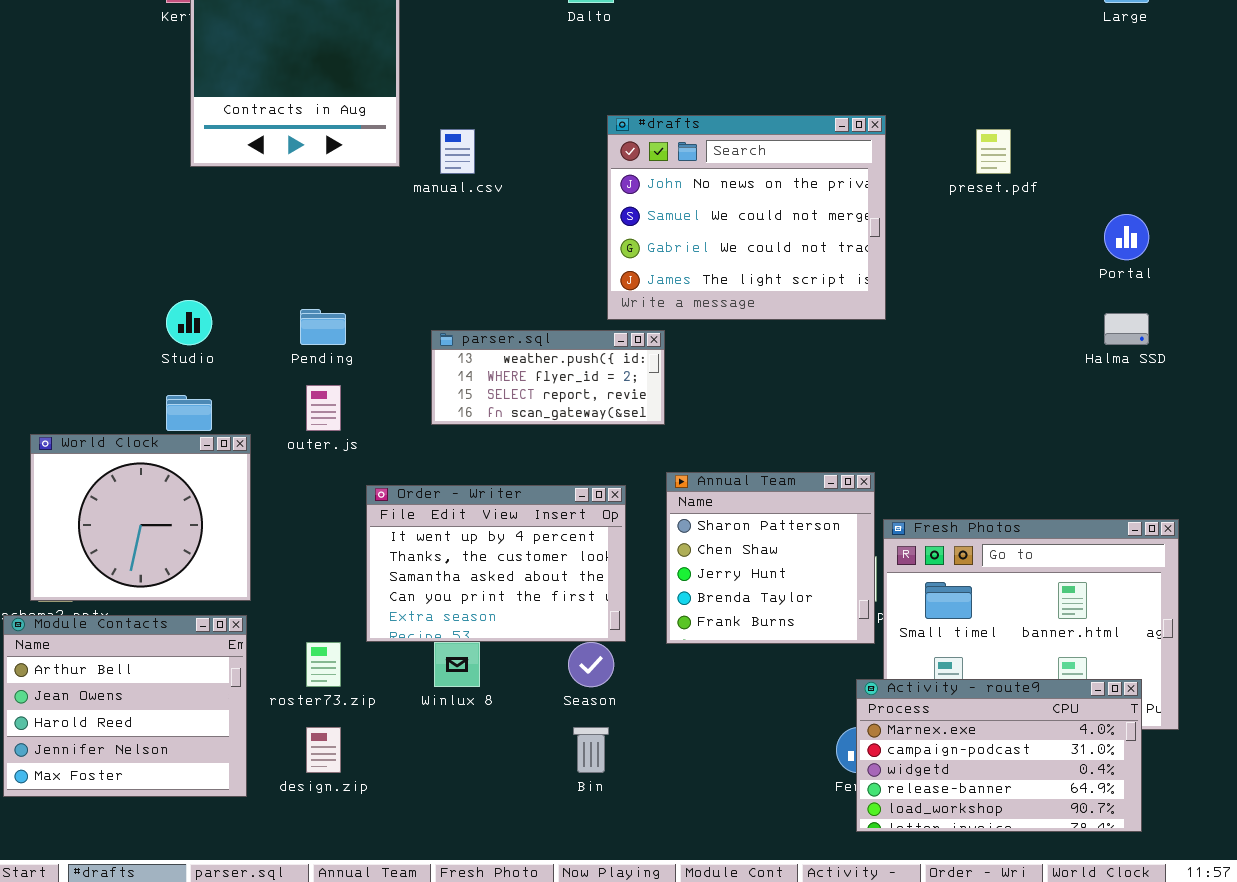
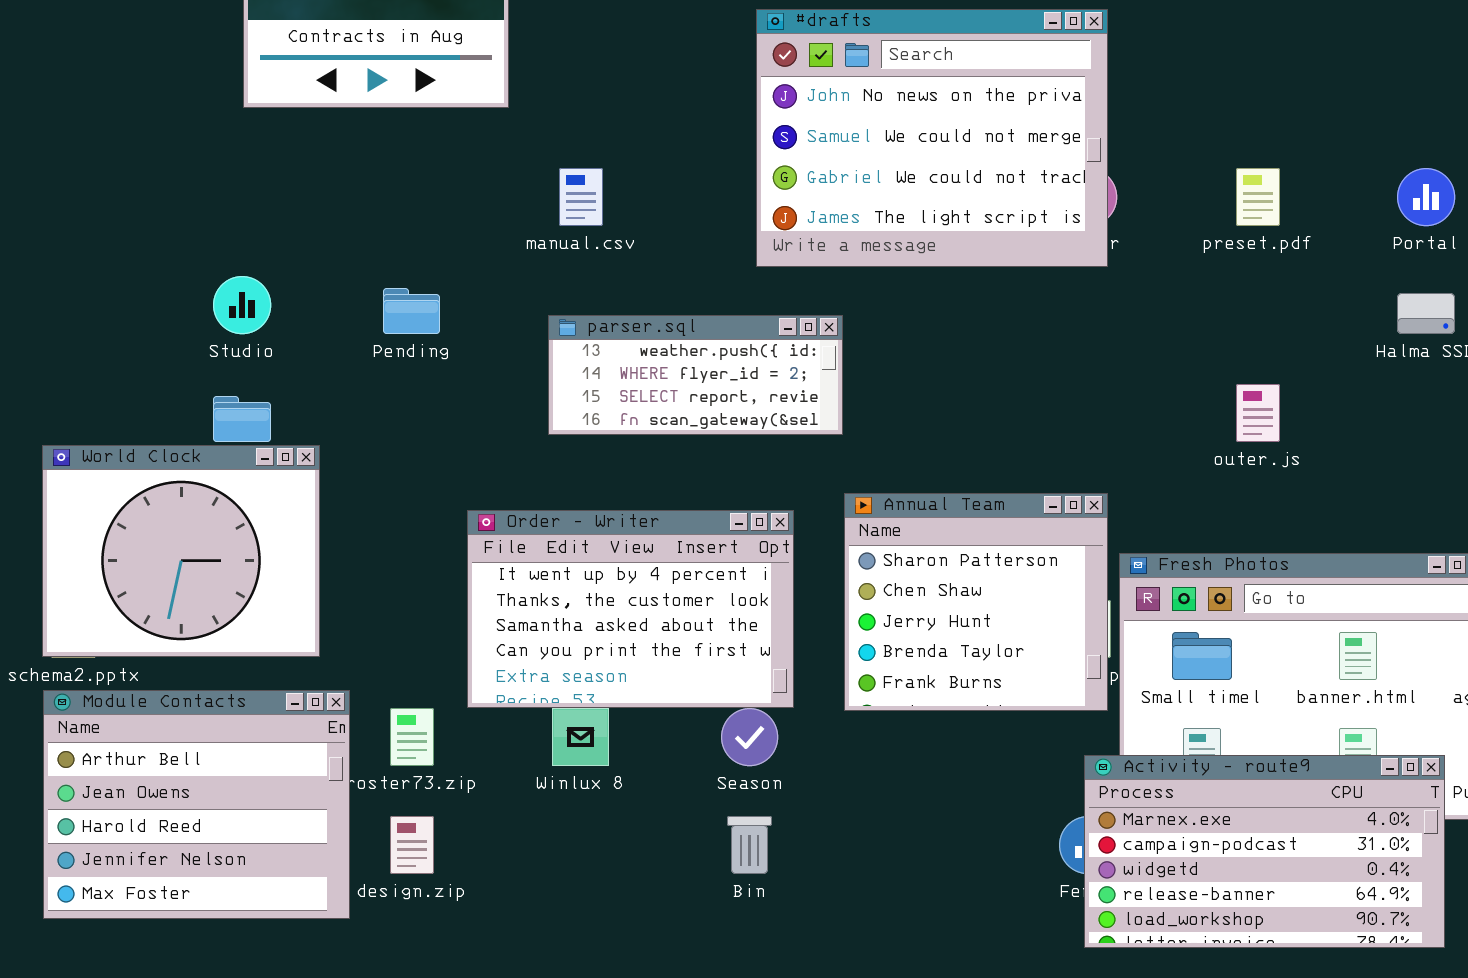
#drafts: [607,115,886,320] -> [756,9,1108,267], moved
manual.csv: [440,129,475,174] -> [559,168,603,226], moved
preset.pdf: [976,129,1011,174] -> [1236,168,1280,226], moved
outer.js: [306,385,341,431] -> [1236,384,1280,442], moved
Module Contacts: [3,615,247,797] -> [43,690,350,919], moved

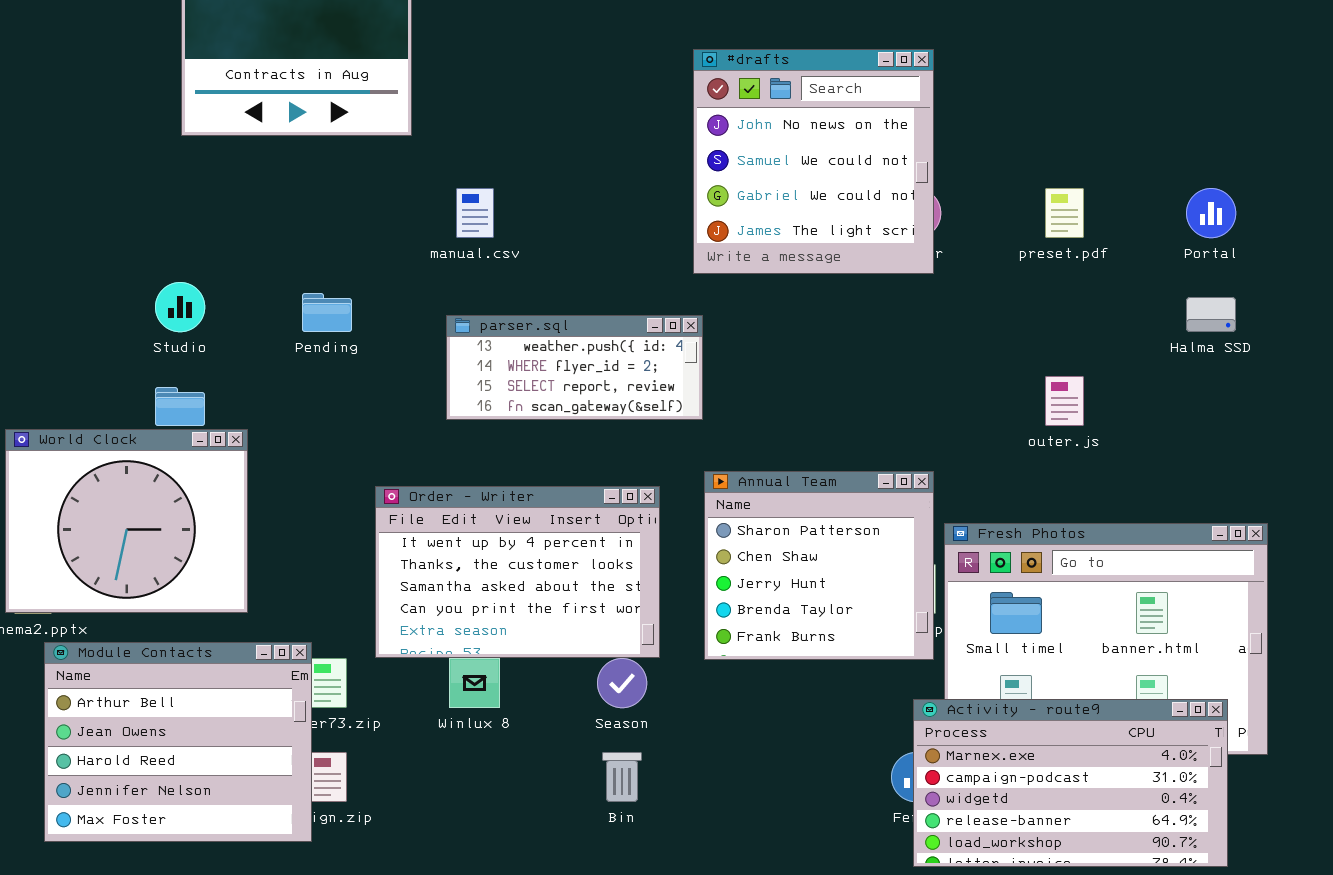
#drafts: [756,9,1108,267] -> [693,49,934,274], resized
Module Contacts: [43,690,350,919] -> [44,642,312,842], moved

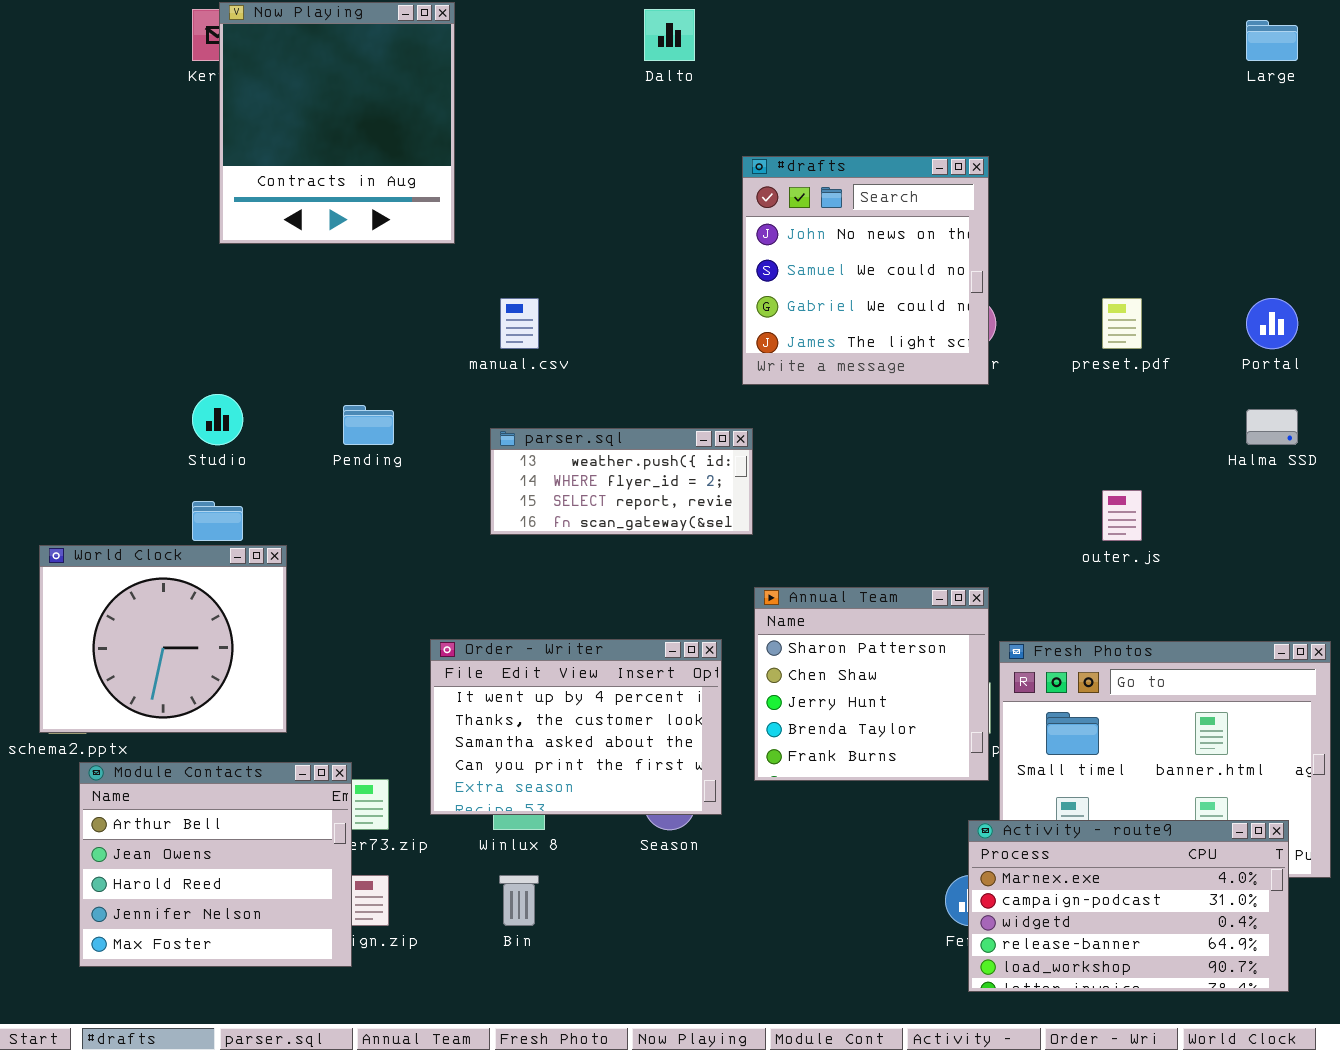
Order - Writer: [375,486,660,658] -> [430,639,722,815], moved
Bin: [602,752,642,802] -> [499,875,539,926], moved

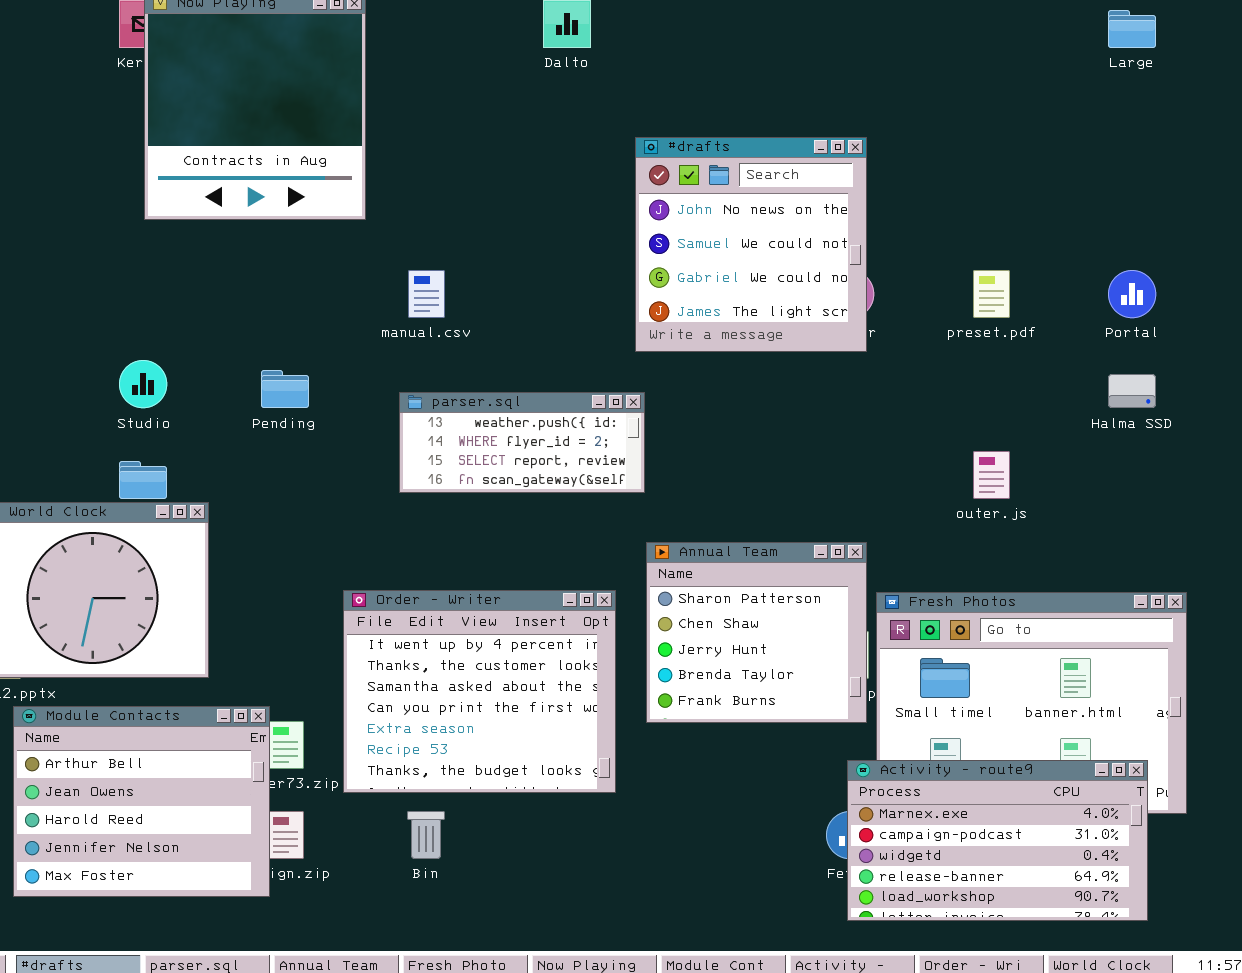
Order - Writer: [430,639,722,815] -> [343,590,616,793], resized

